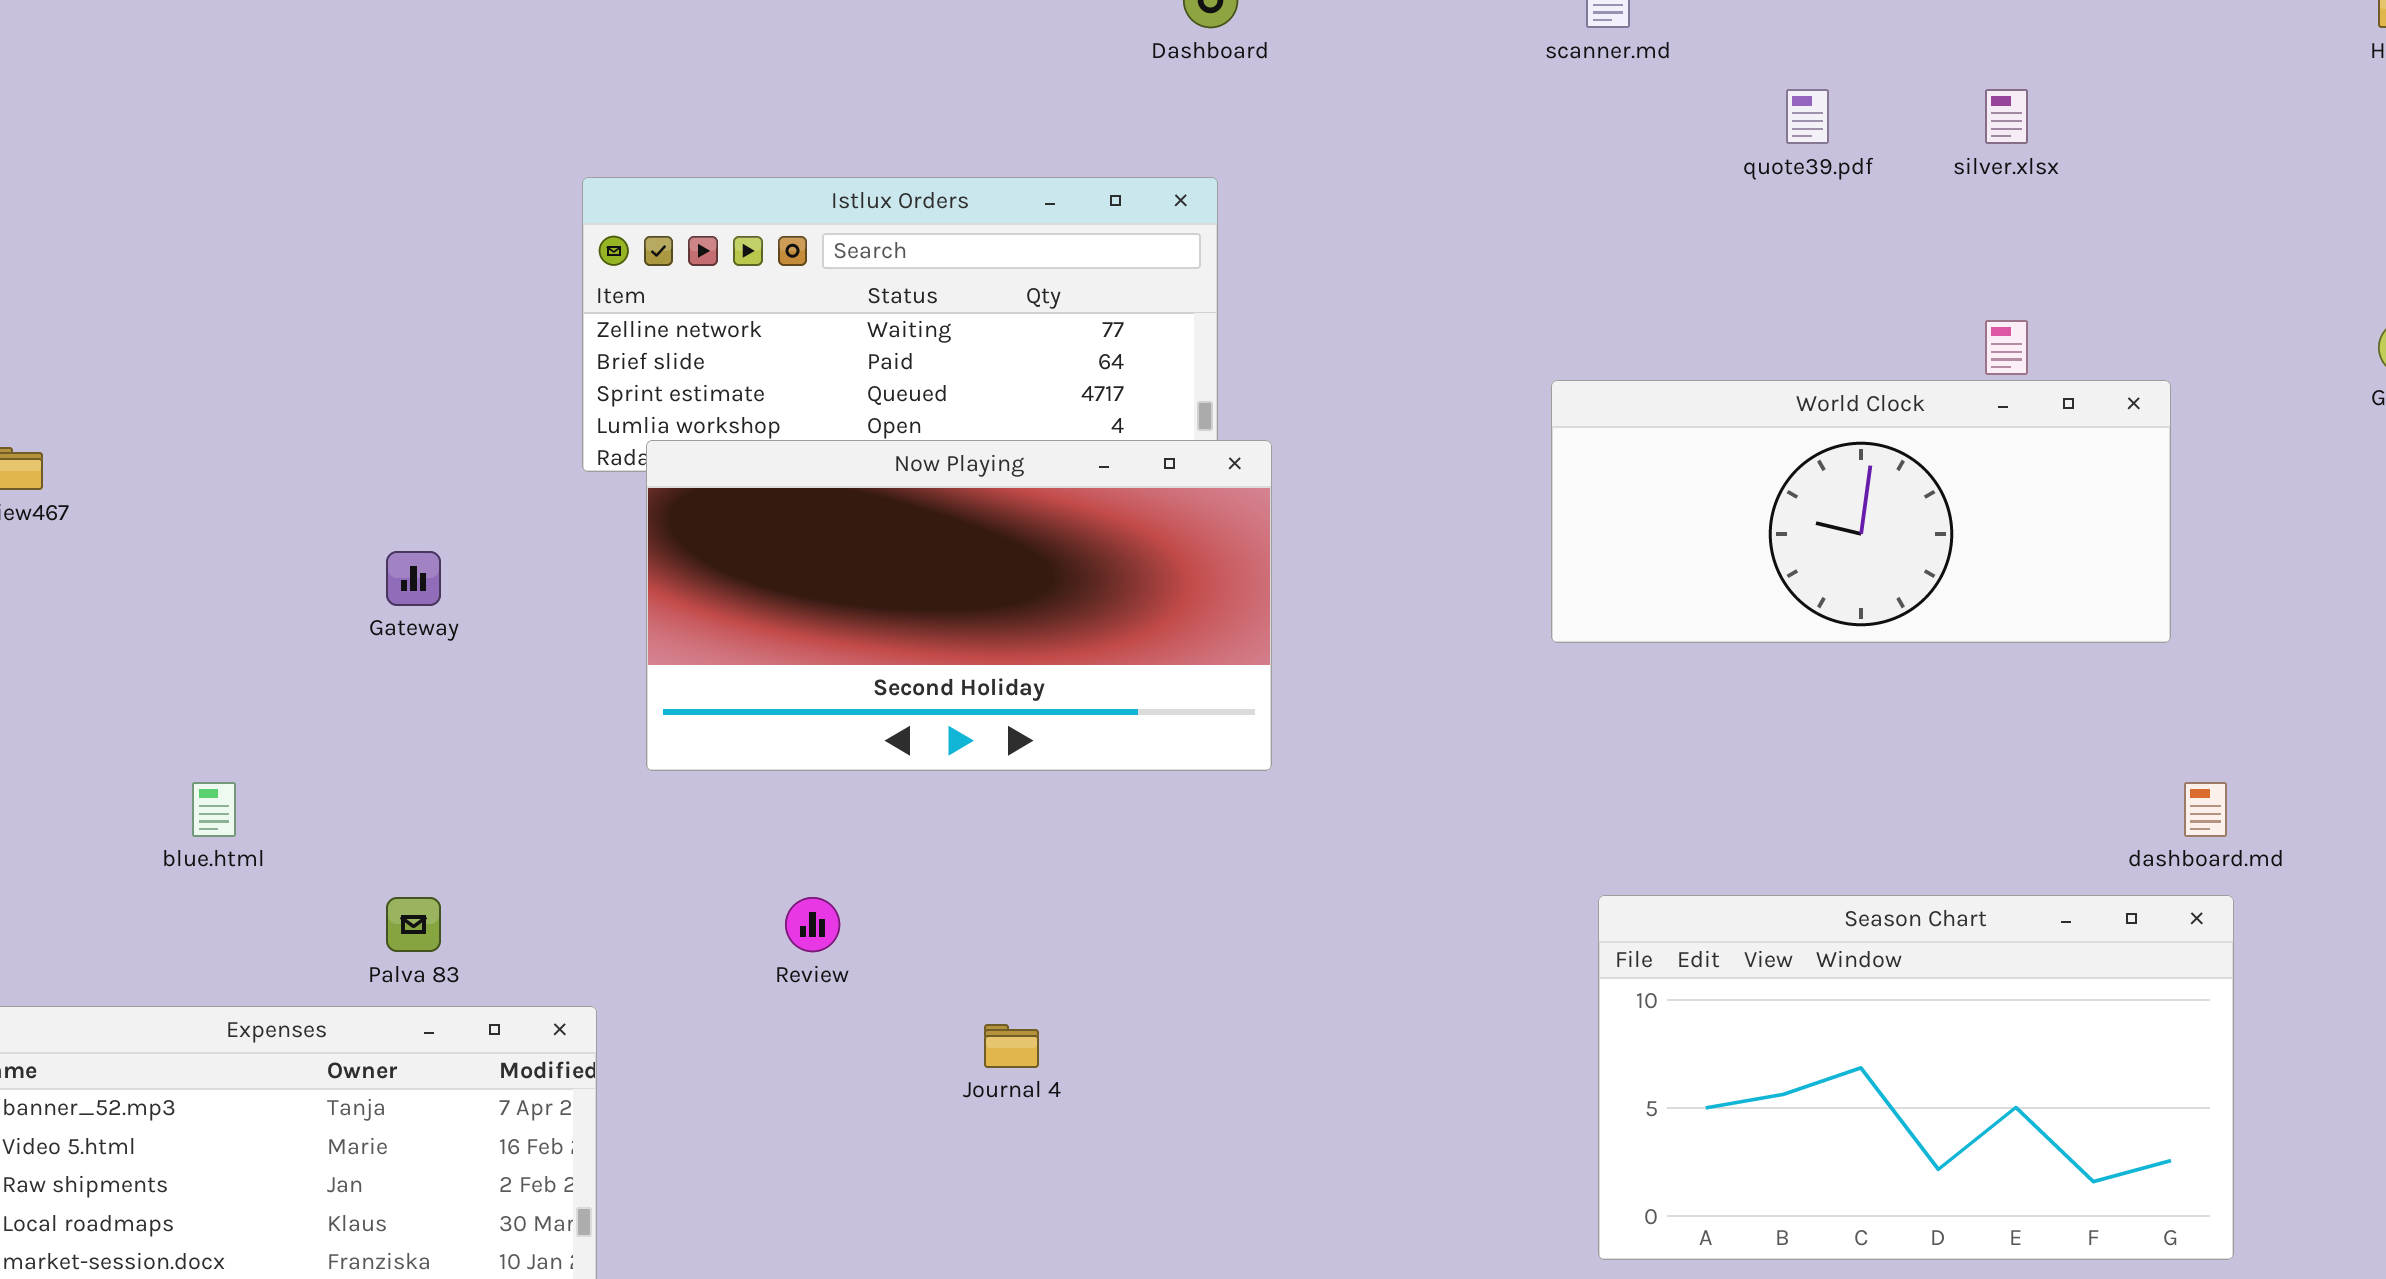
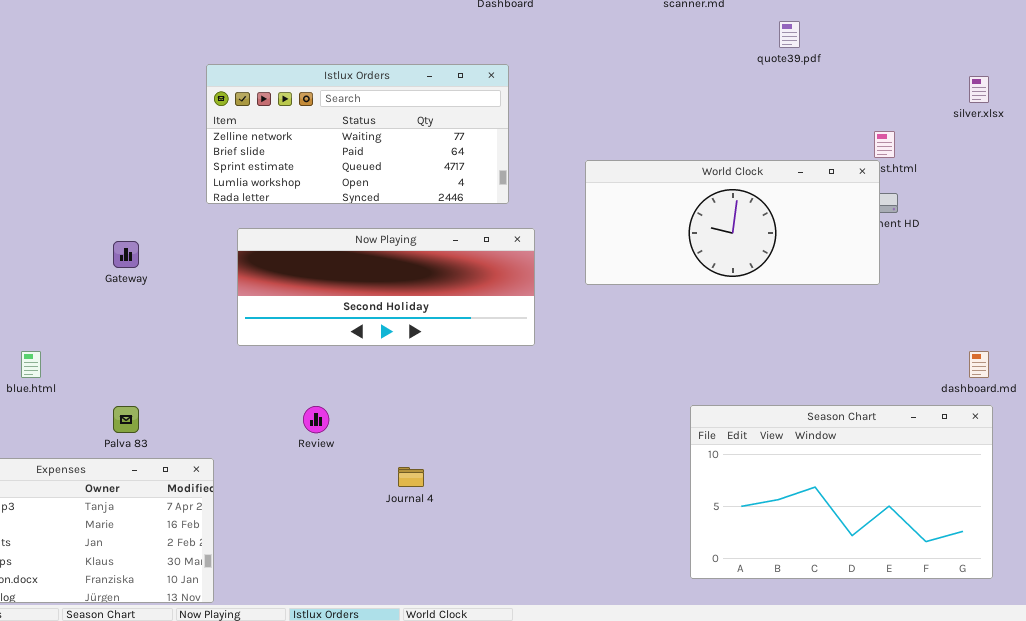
silver.xlsx: [1985,89,2028,144] -> [969,76,989,103], moved
World Clock: [1551,380,2171,643] -> [585,160,880,285], moved
Now Playing: [646,440,1272,771] -> [237,228,535,346], resized

